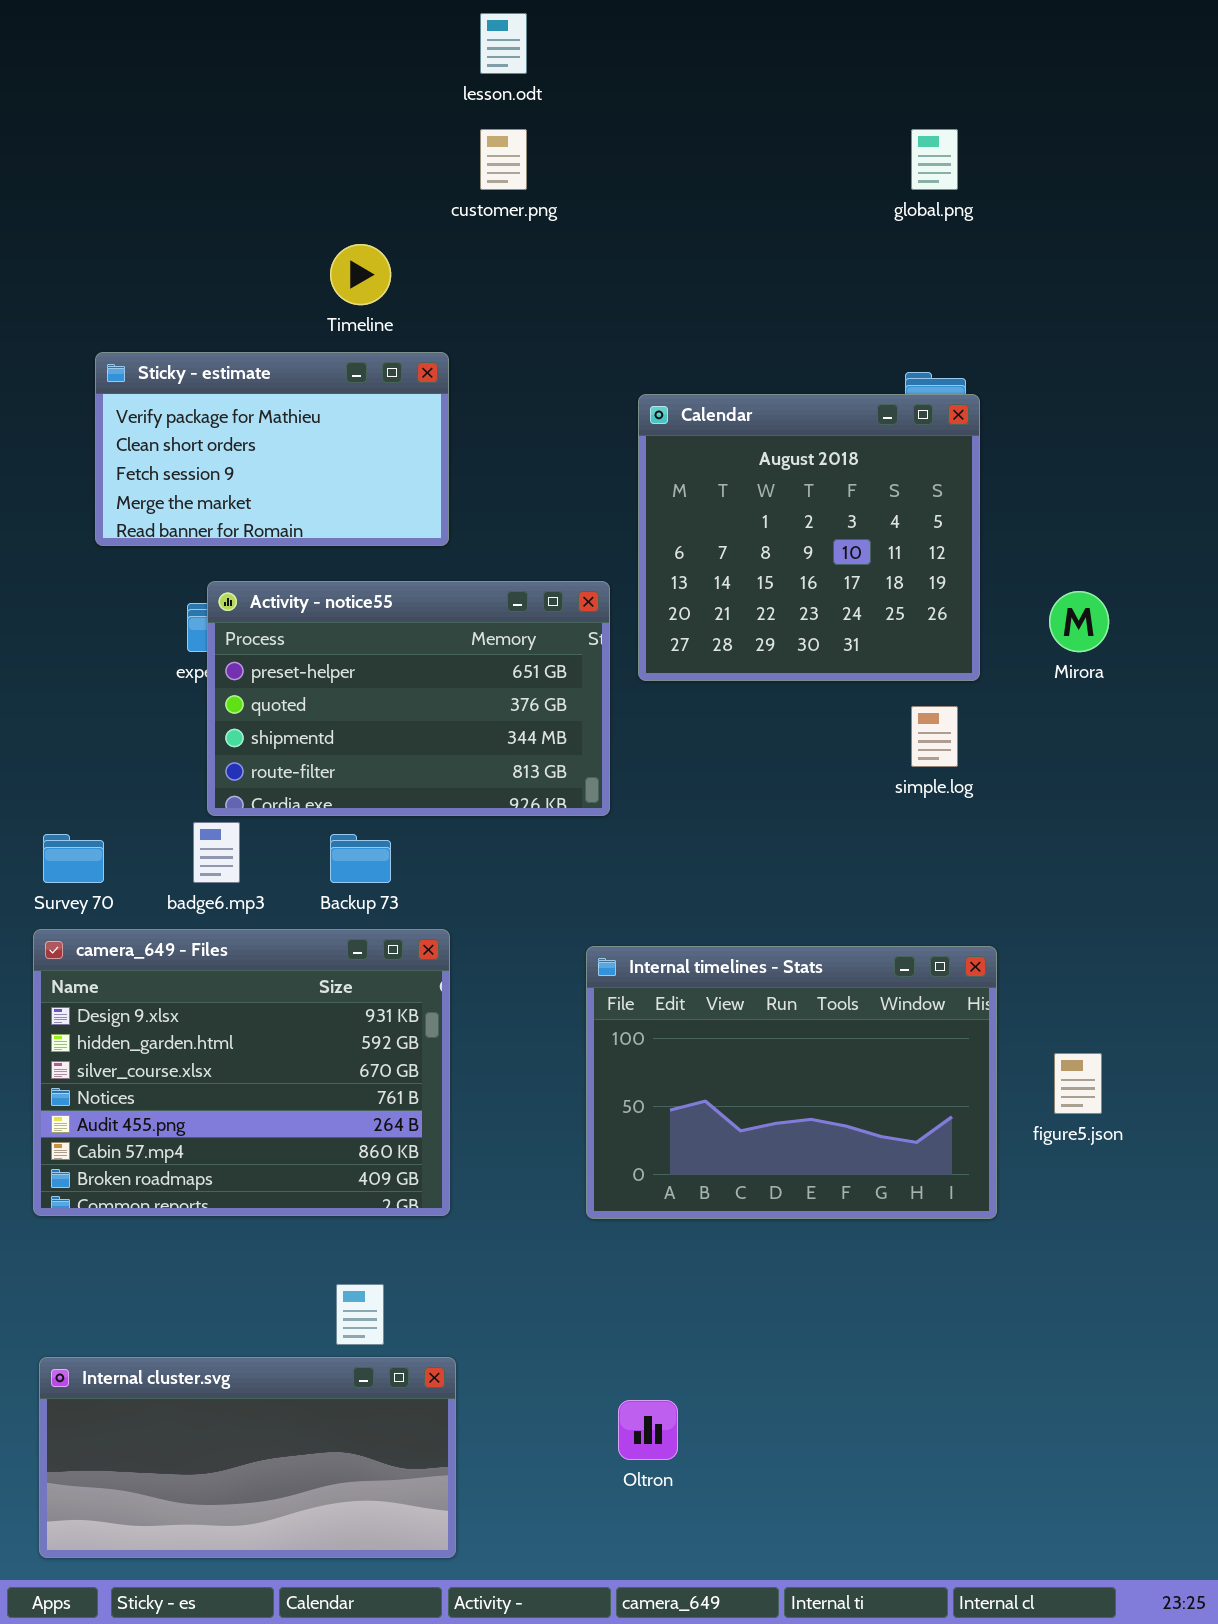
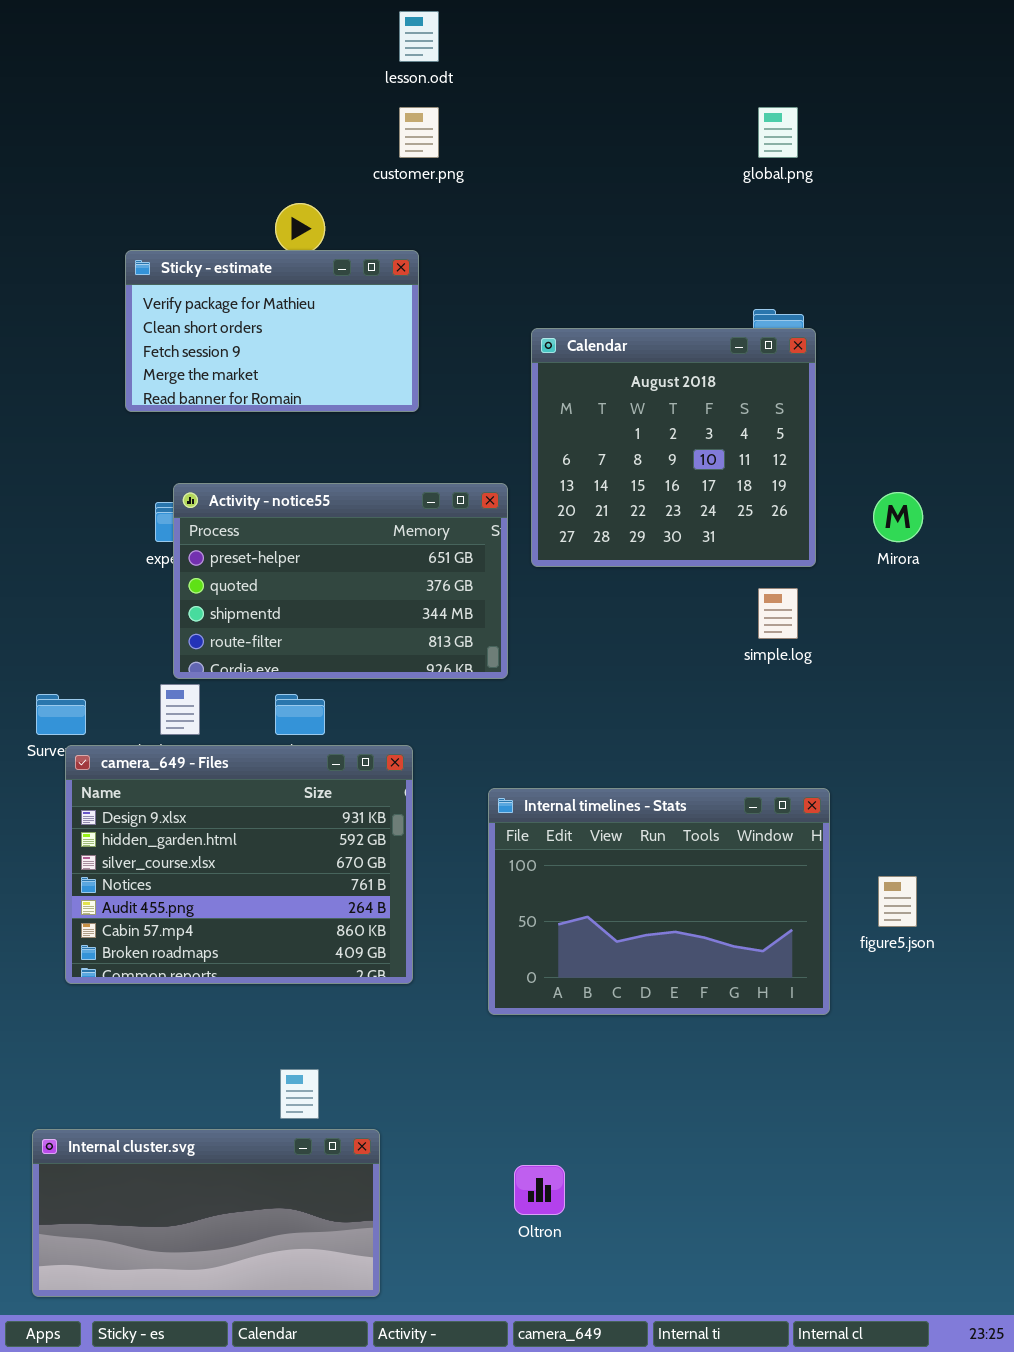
Sticky - estimate: [95,352,449,546] -> [125,250,419,412], moved
camera_649 - Files: [33,929,450,1216] -> [65,745,413,984], moved

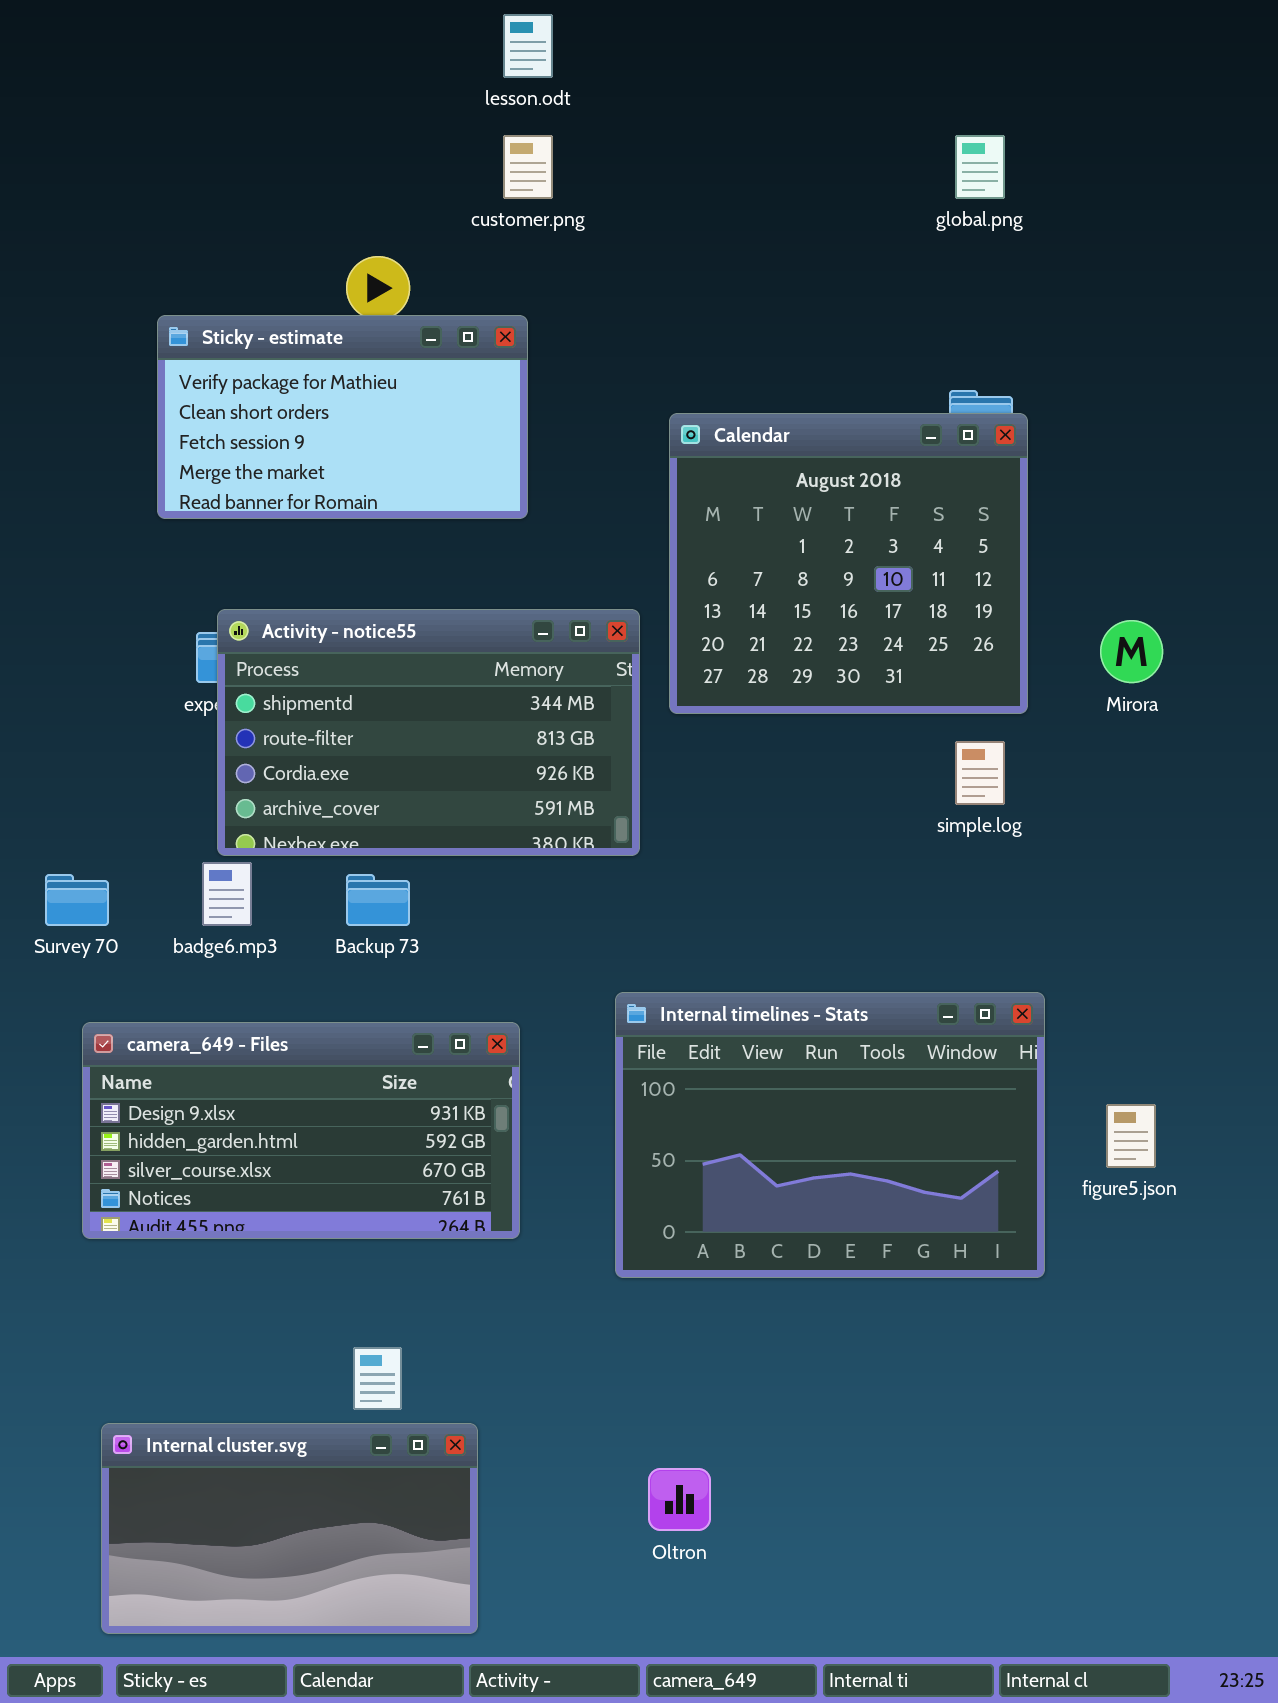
Activity - notice55: [173,483,508,679] -> [217,609,640,856], scrolled down 2 rows
camera_649 - Files: [65,745,413,984] -> [82,1022,520,1239], resized
Internal cluster.svg: [32,1129,380,1297] -> [101,1423,478,1634], resized

